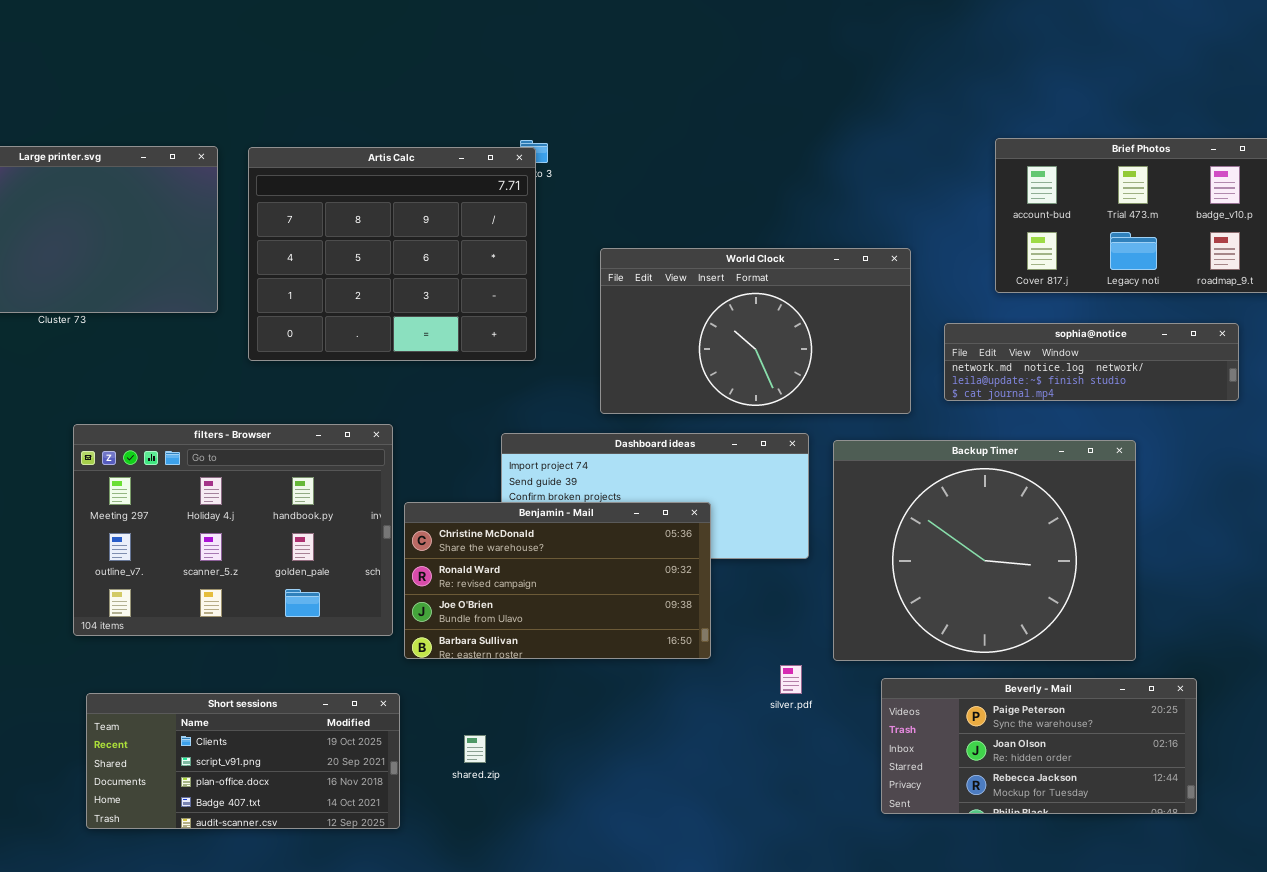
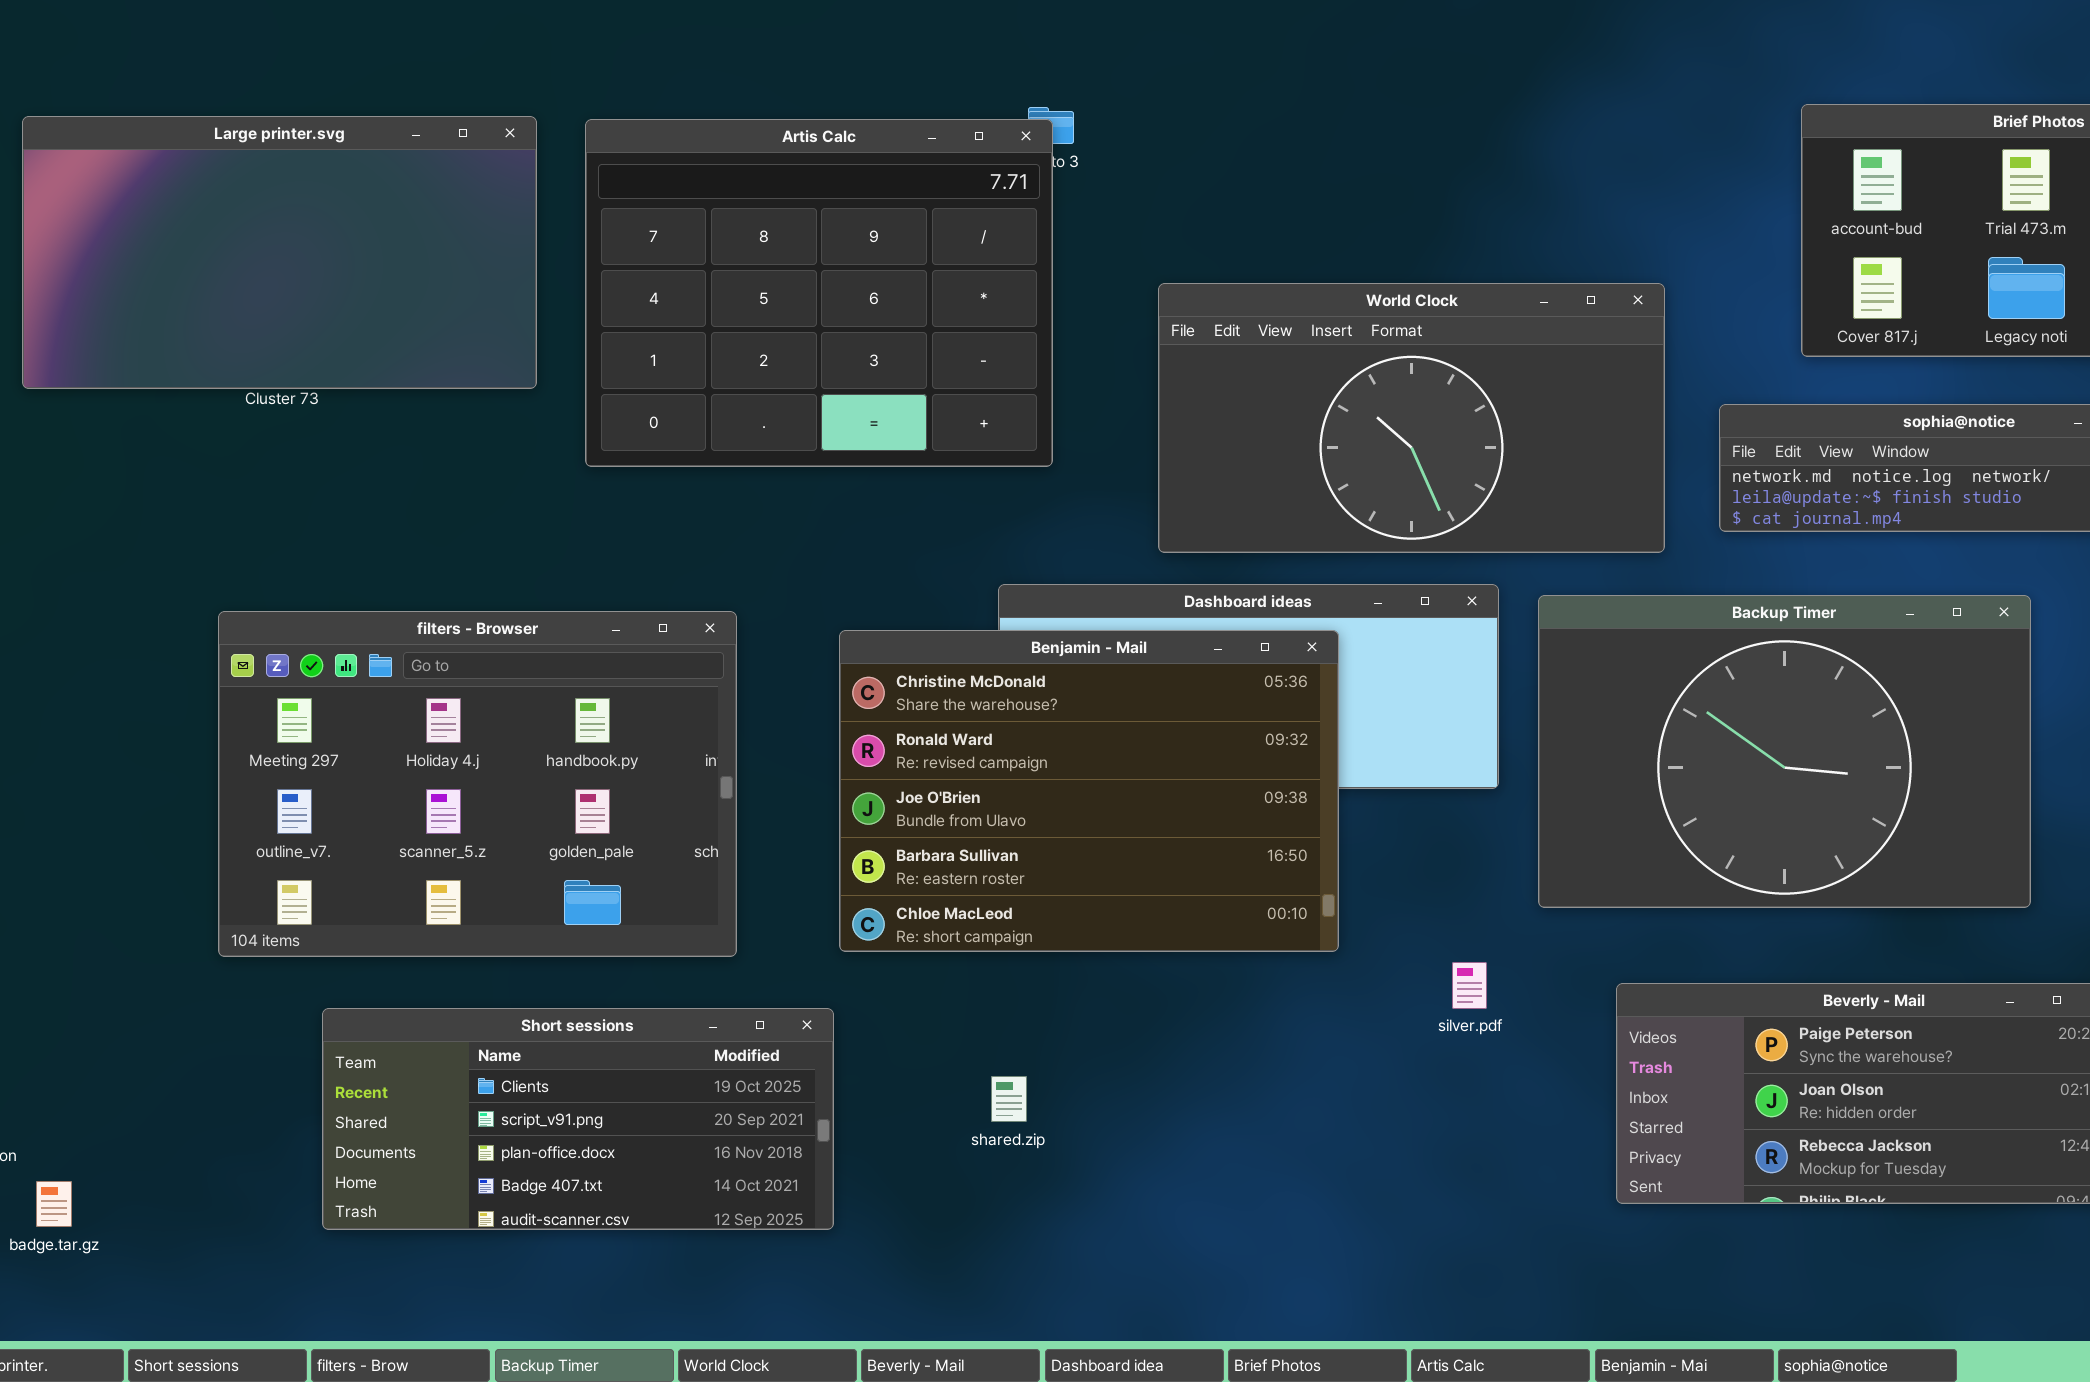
filters - Browser: [73,424,393,636] -> [218,611,737,957], moved
Backup Timer: [833,440,1136,661] -> [1538,595,2031,908], resized
Benjamin - Mail: [404,502,711,659] -> [839,630,1339,952], resized
shared.zip: [464,735,486,763] -> [991,1076,1027,1122], moved

